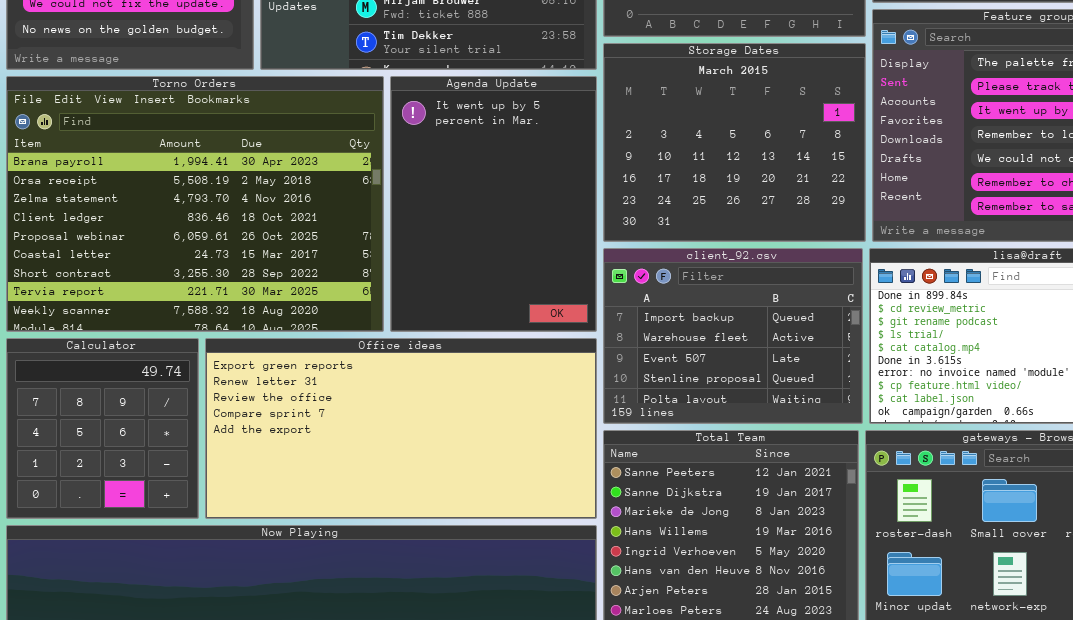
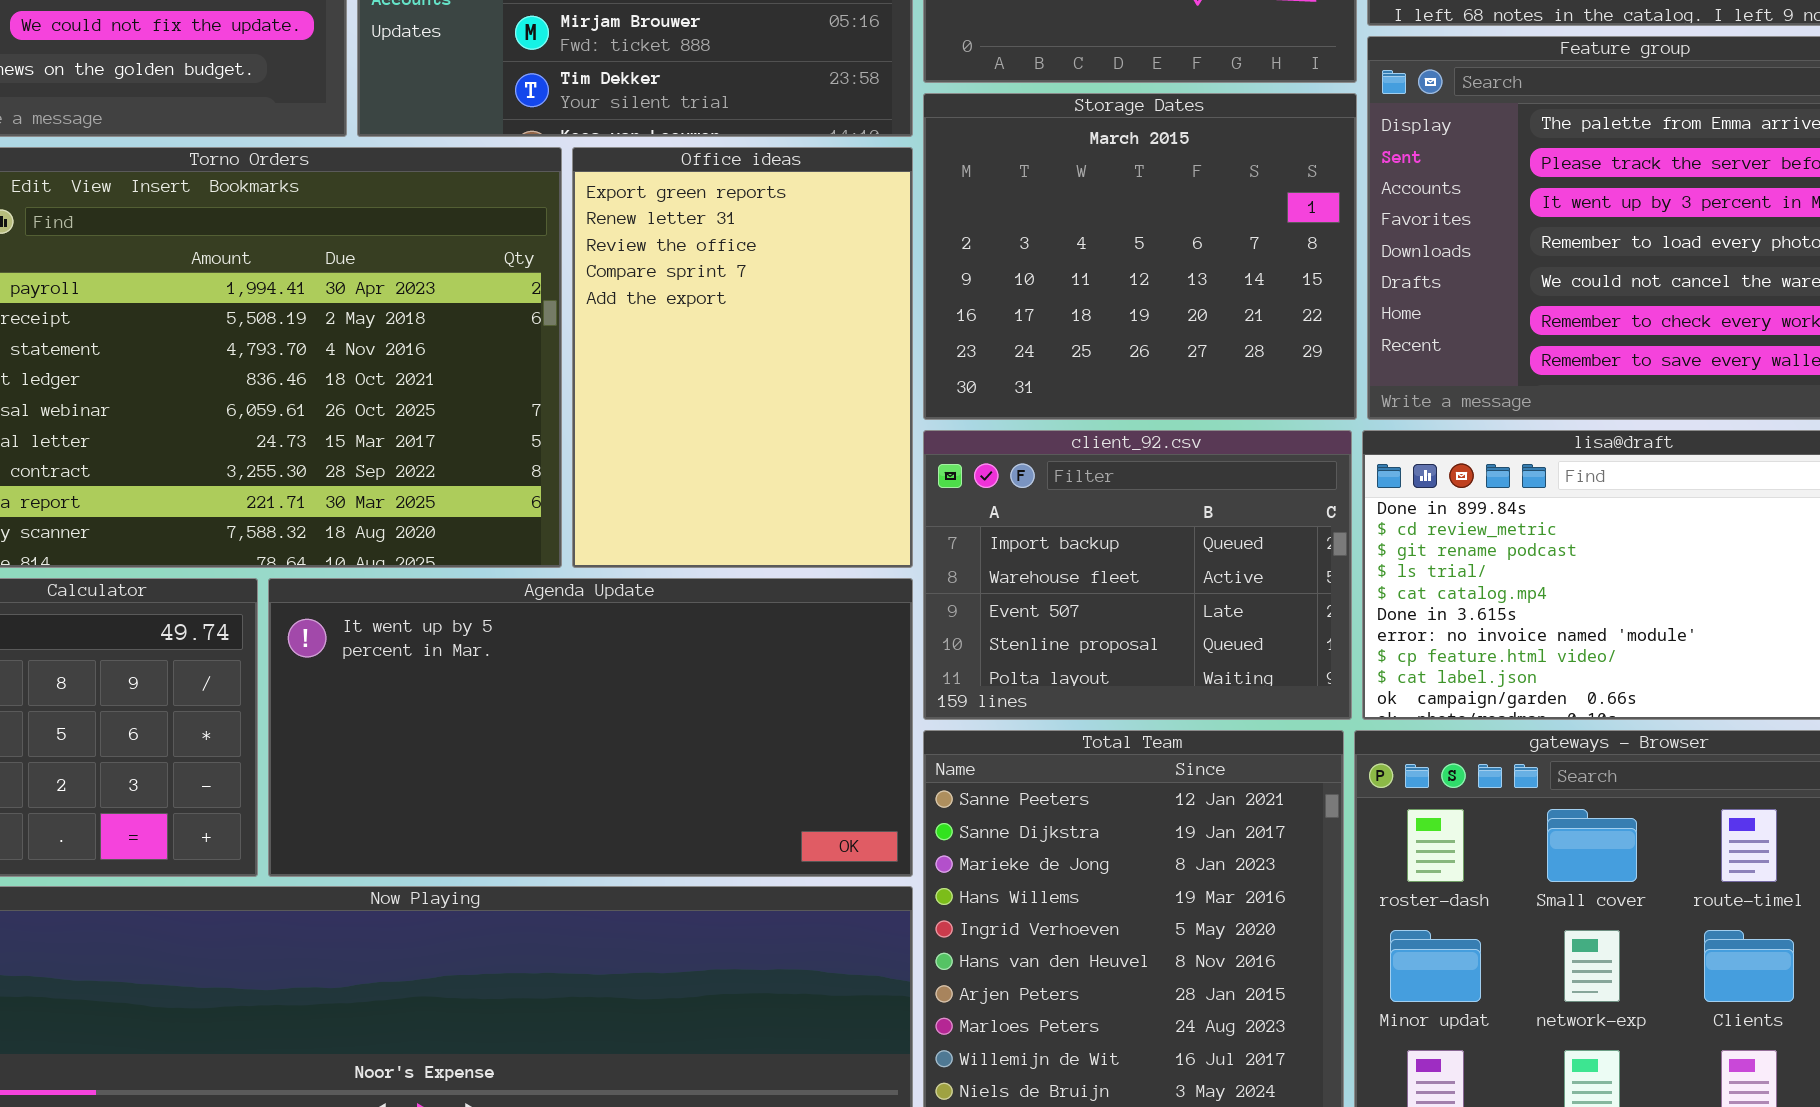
Agenda Update: [390,76,597,332] -> [268,578,913,877], moved, resized
Office ideas: [205,338,597,519] -> [572,147,913,568], moved, resized

